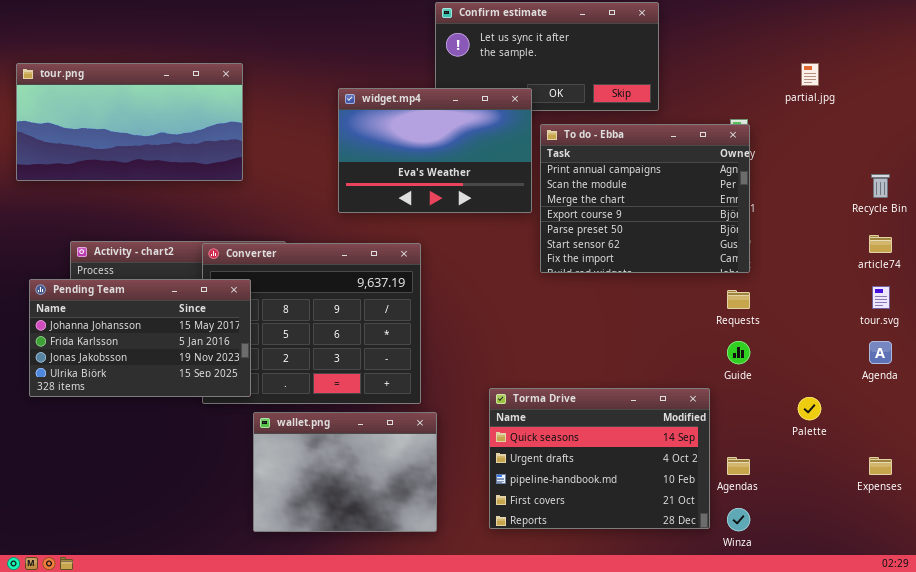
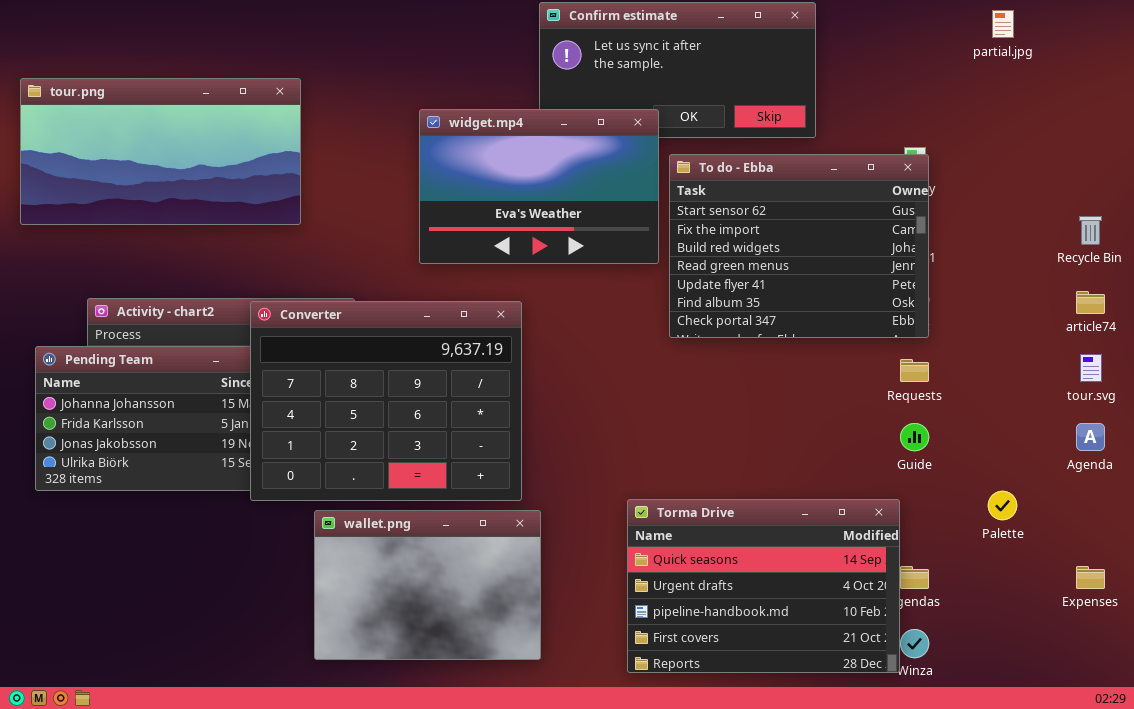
partial.jpg: [801,63,819,86] -> [992,10,1014,38], moved
To do - Ebba: [540,124,750,273] -> [669,154,929,338], scrolled down 5 rows
Converter: [202,243,421,404] -> [250,301,522,501], raised
Torma Drive: [489,388,710,529] -> [627,499,900,673], moved

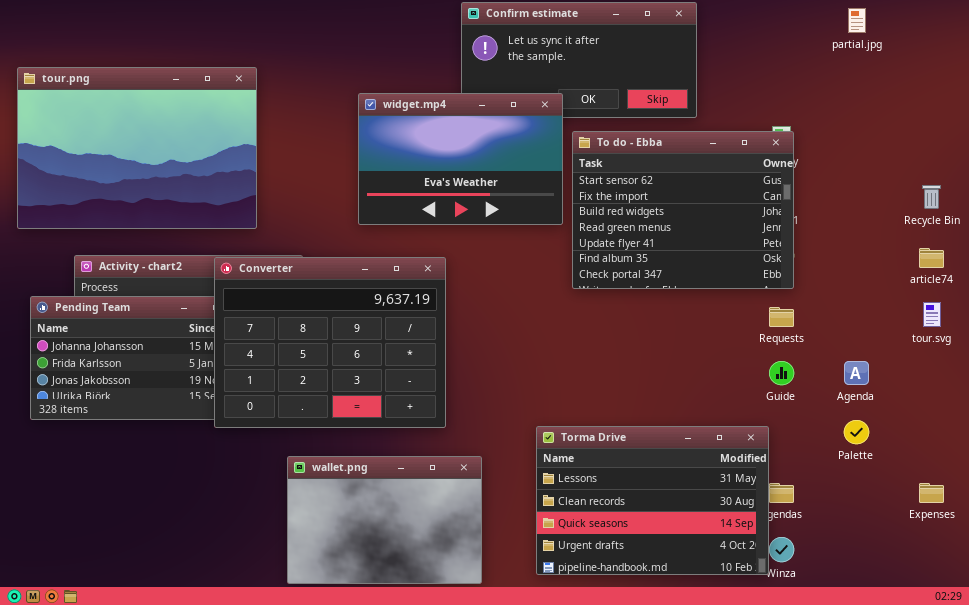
tour.png: [20,78,301,225] -> [17,67,257,229], resized
Agenda: [1076,423,1105,451] -> [844,361,869,385], moved
Torma Drive: [627,499,900,673] -> [536,426,769,575], scrolled up 2 rows
wallet.png: [314,510,541,660] -> [287,456,482,584], moved

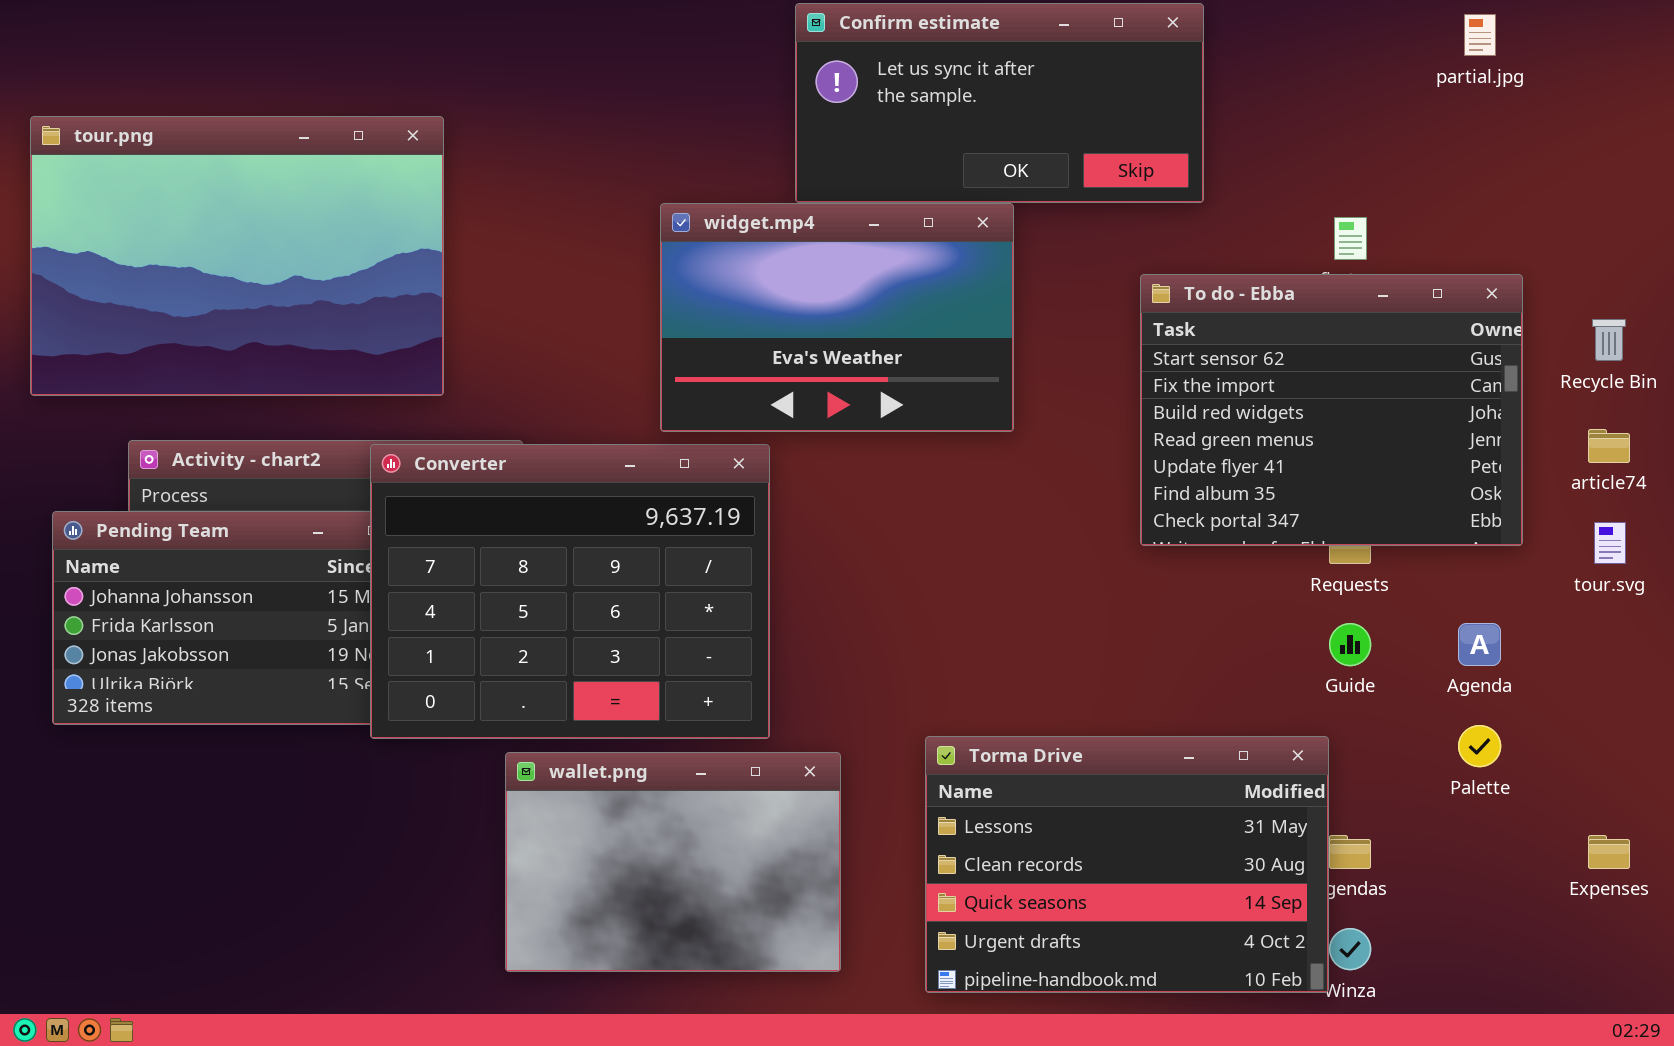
widget.mp4: [358,93,563,225] -> [660,203,1014,432], moved
To do - Ebba: [572,131,794,289] -> [1140,274,1523,546], moved
wallet.png: [287,456,482,584] -> [505,752,841,972], moved

